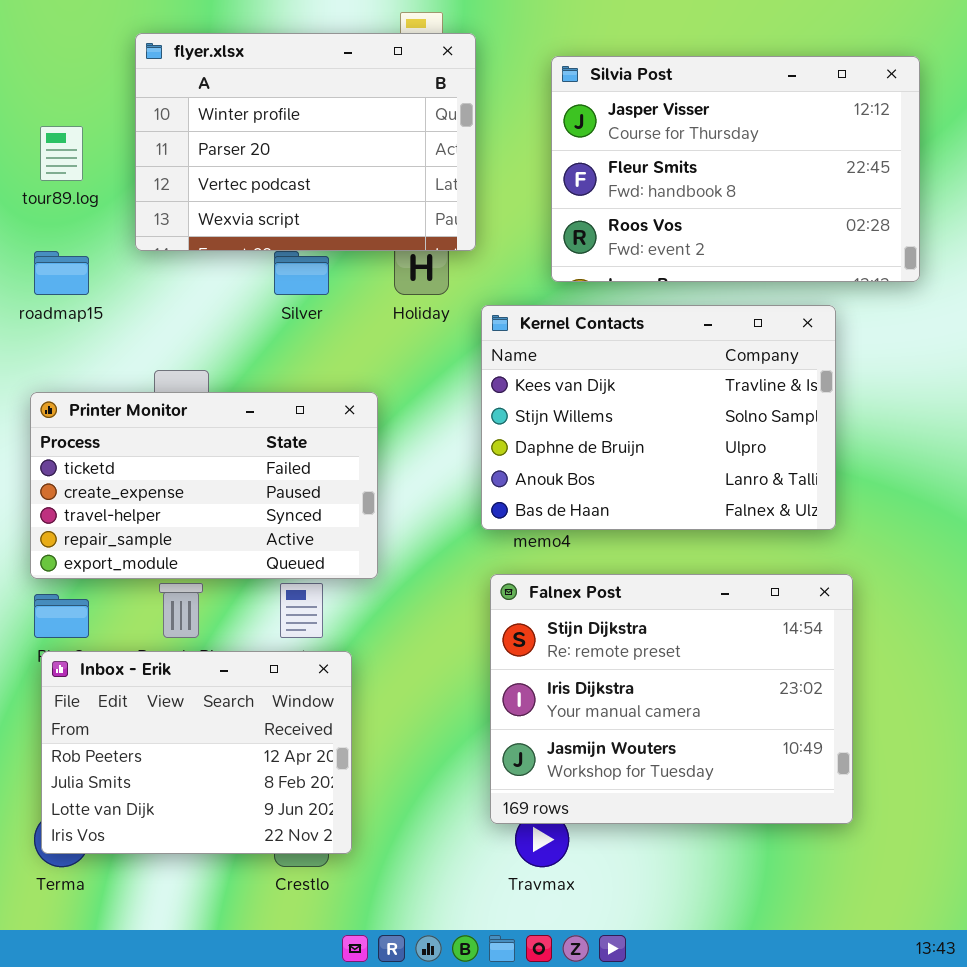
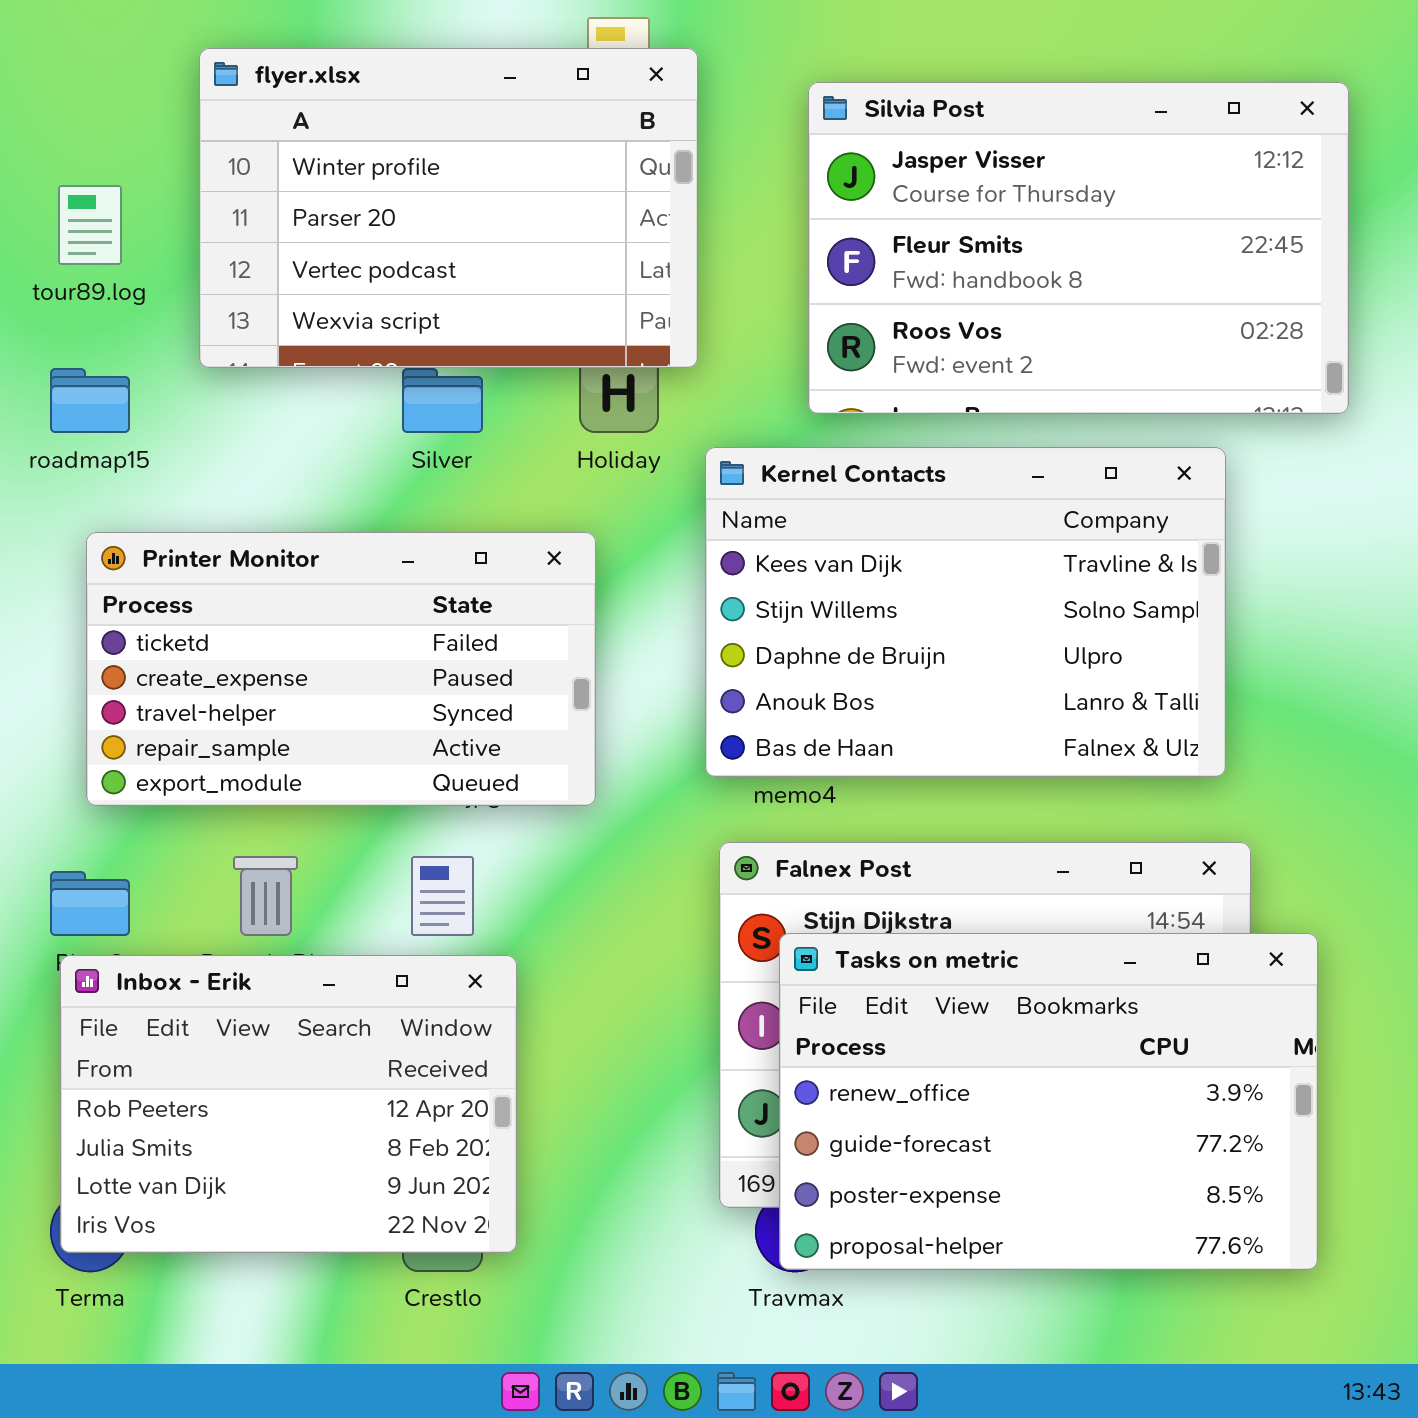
Printer Monitor: [30,392,378,579] -> [86,532,596,806], moved
Tasks on metric: none -> [779,933,1318,1270], opened

